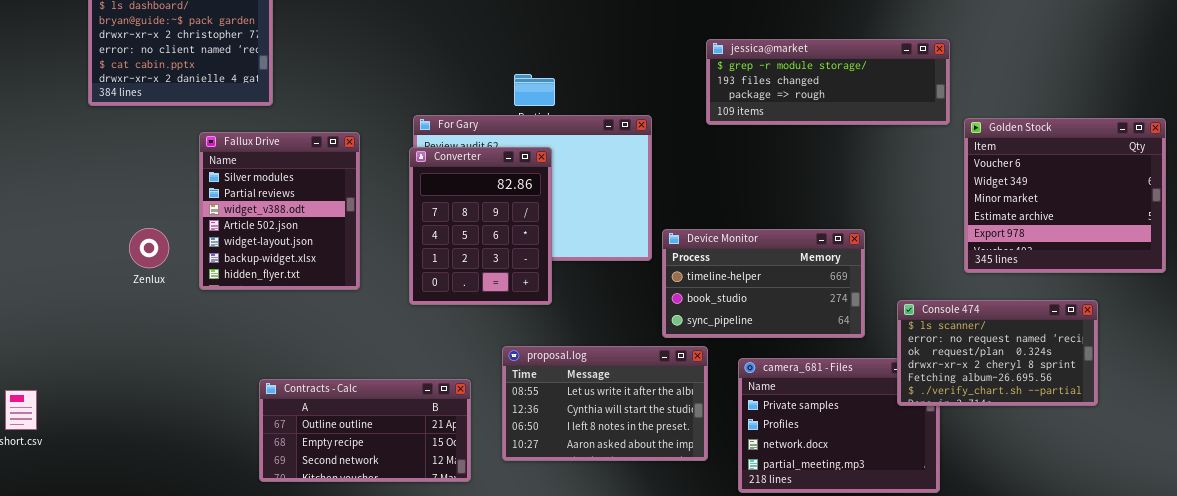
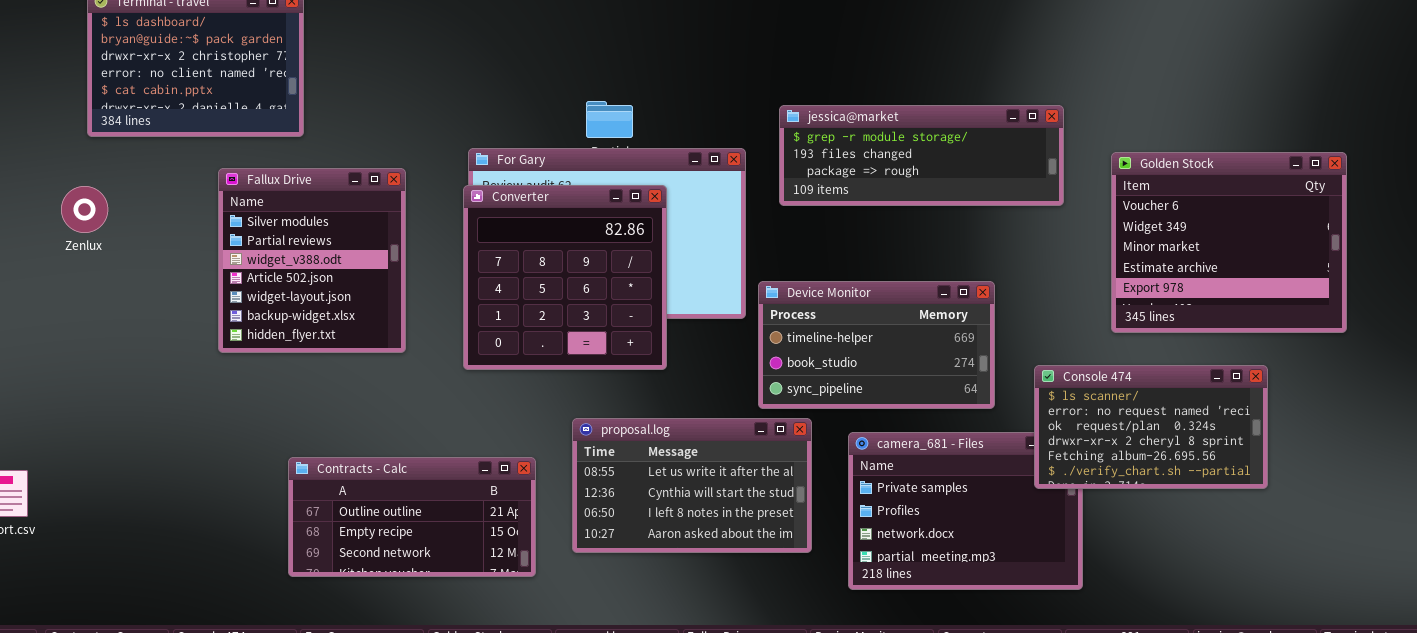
jessica@market: [706,39,950,125] -> [779,105,1064,206], moved
Converter: [409,147,552,305] -> [463,185,667,370], resized
Zenlux: [129,228,169,268] -> [61,186,108,233], moved

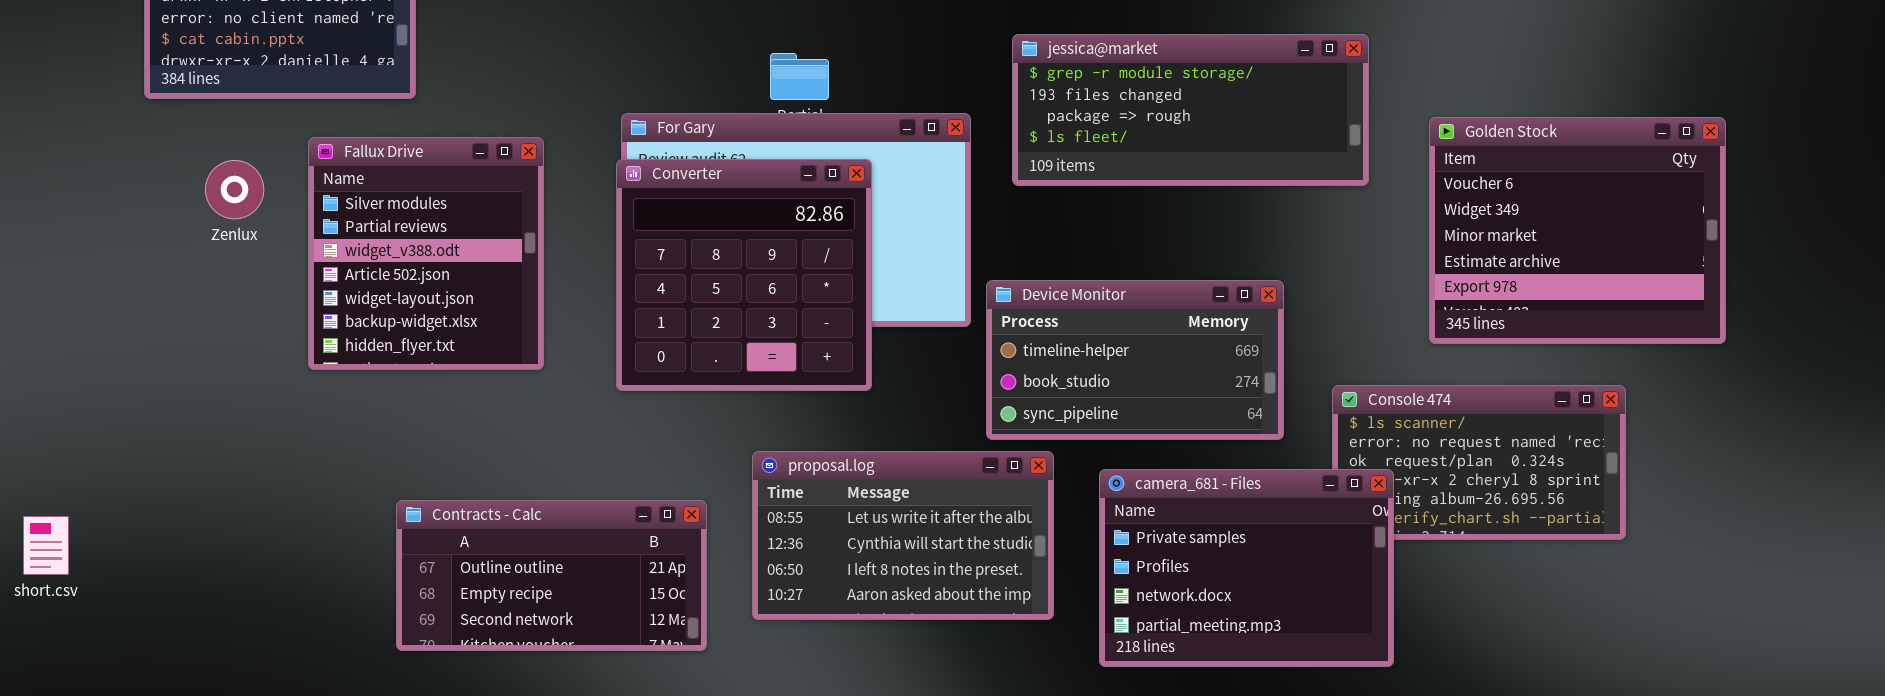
jessica@market: [779,105,1064,206] -> [1012,34,1369,186], resized
Zenlux: [61,186,108,233] -> [205,160,264,219], moved
camera_681 - Files: [848,432,1083,590] -> [1099,469,1394,667], raised

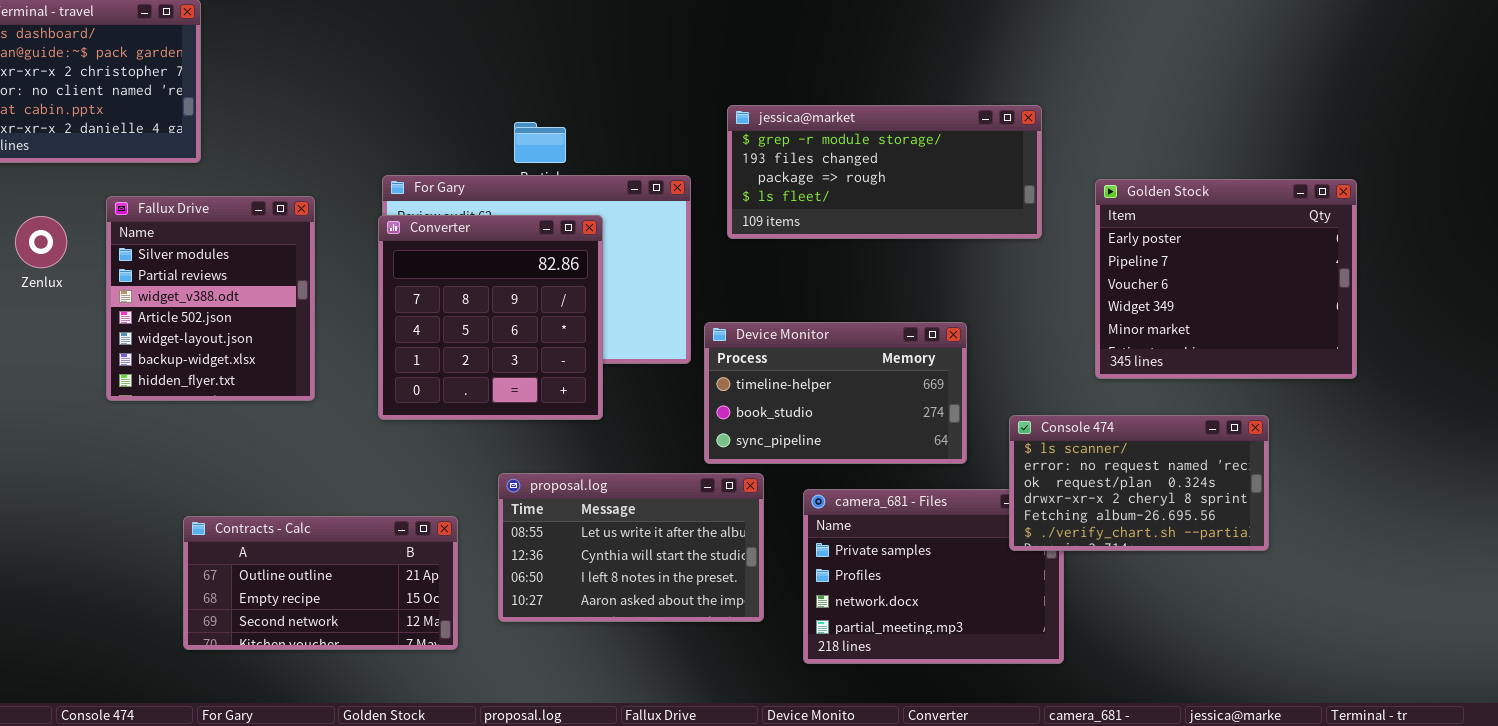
Golden Stock: [1429,117,1726,344] -> [1095,179,1357,379], scrolled up 2 rows
Console 474: [1332,385,1626,540] -> [1009,415,1269,551], raised

